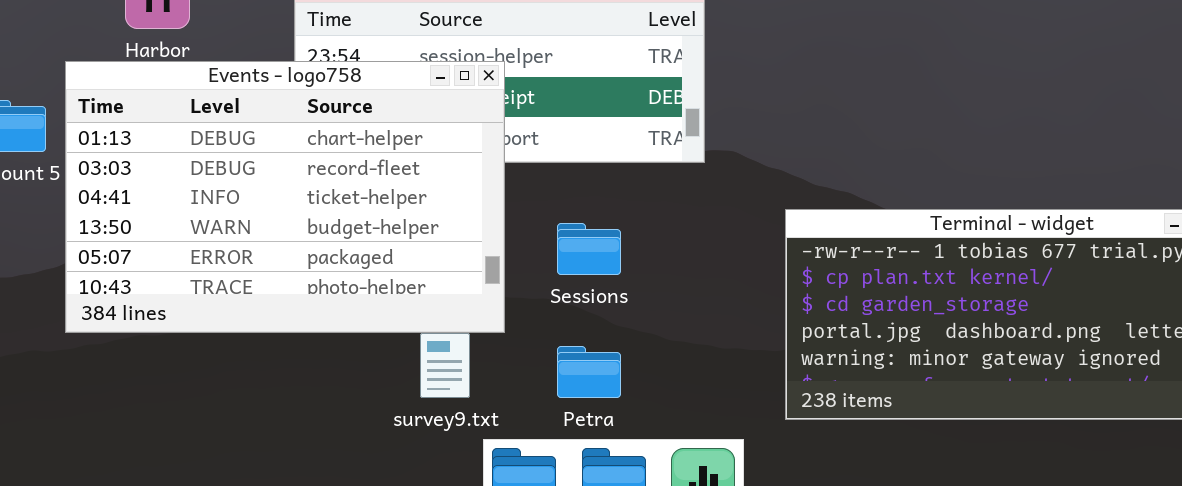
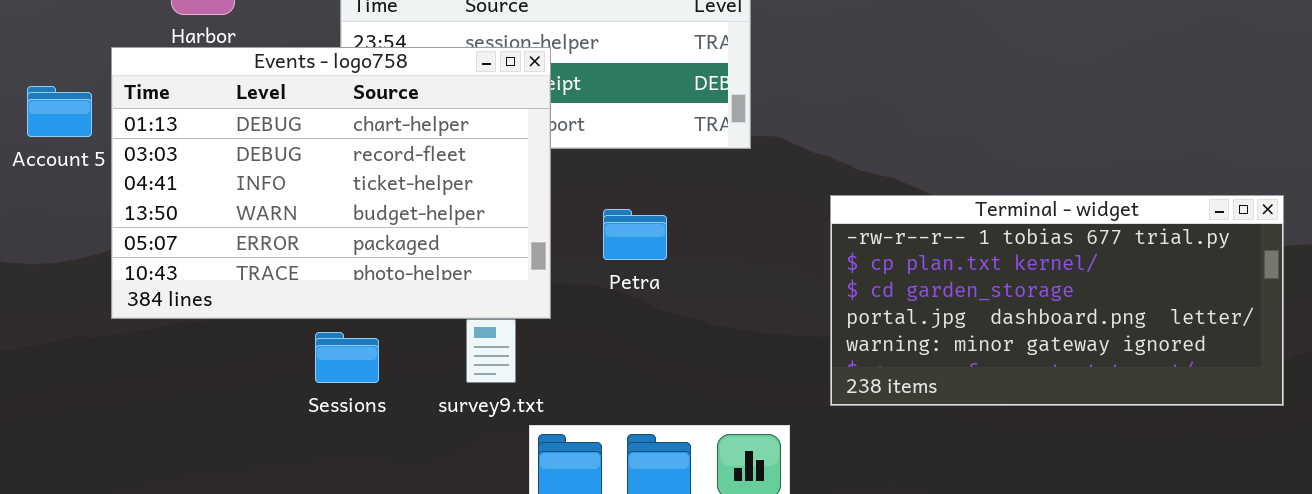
Sessions: [557,223,621,275] -> [315,332,379,383], moved
Petra: [557,346,621,398] -> [603,209,667,260], moved

